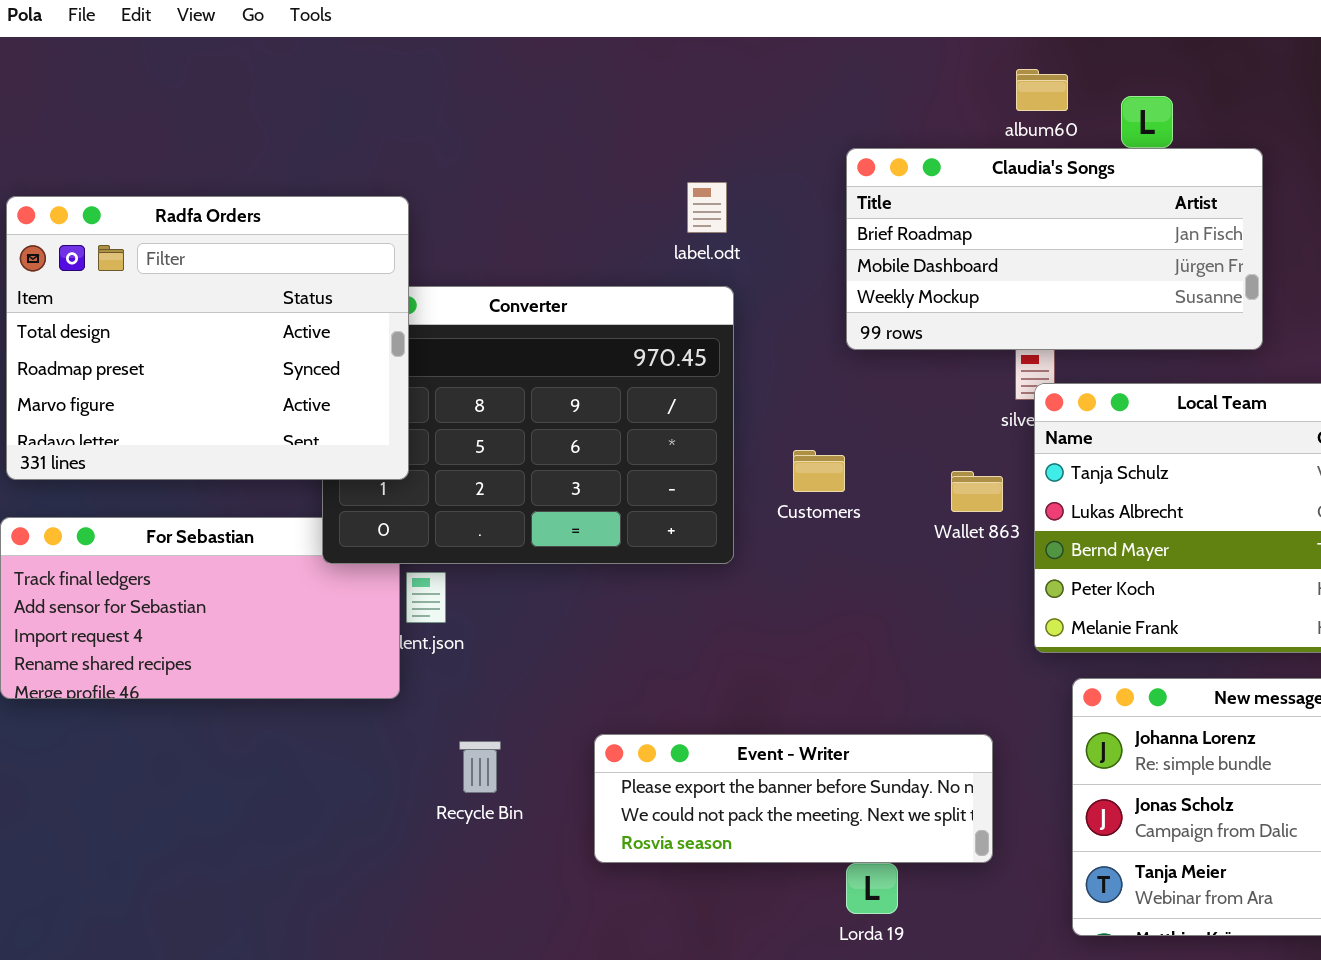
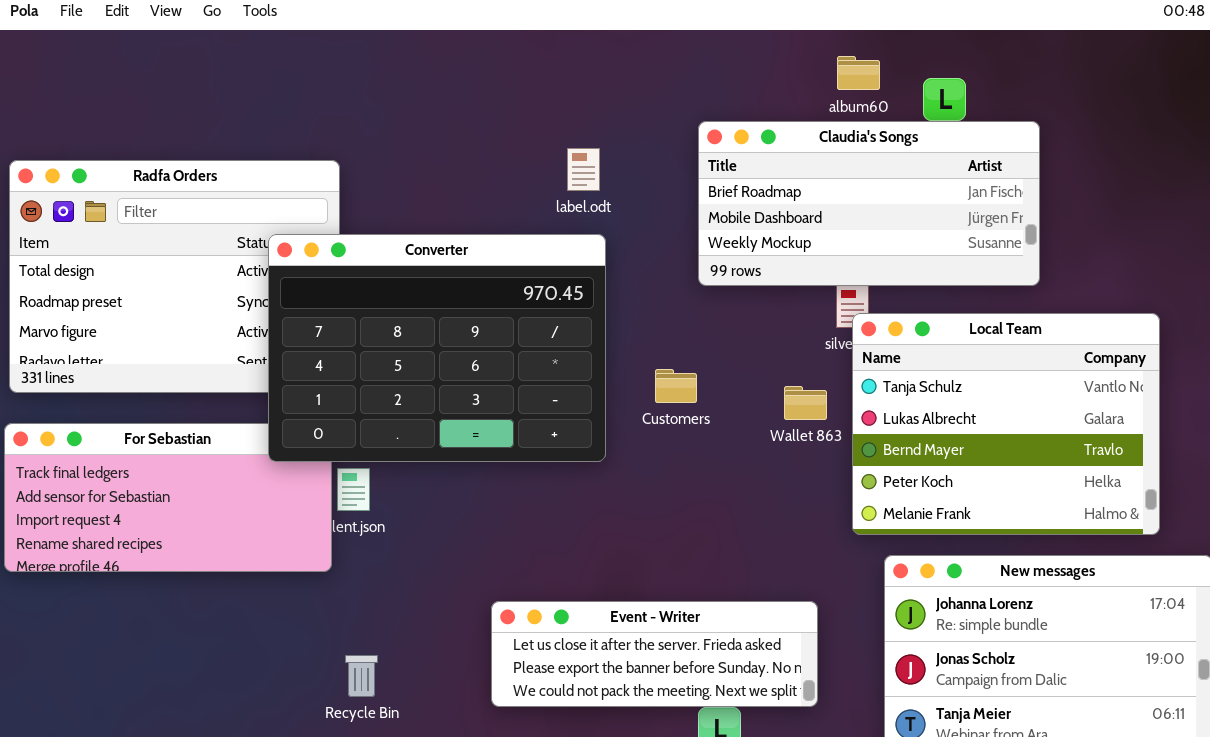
Converter: [322,286,734,564] -> [268,234,606,462], raised
Event - Writer: [594,734,993,863] -> [491,601,818,707], scrolled up 1 row
Recycle Bin: [459,741,501,793] -> [345,655,378,697], moved

